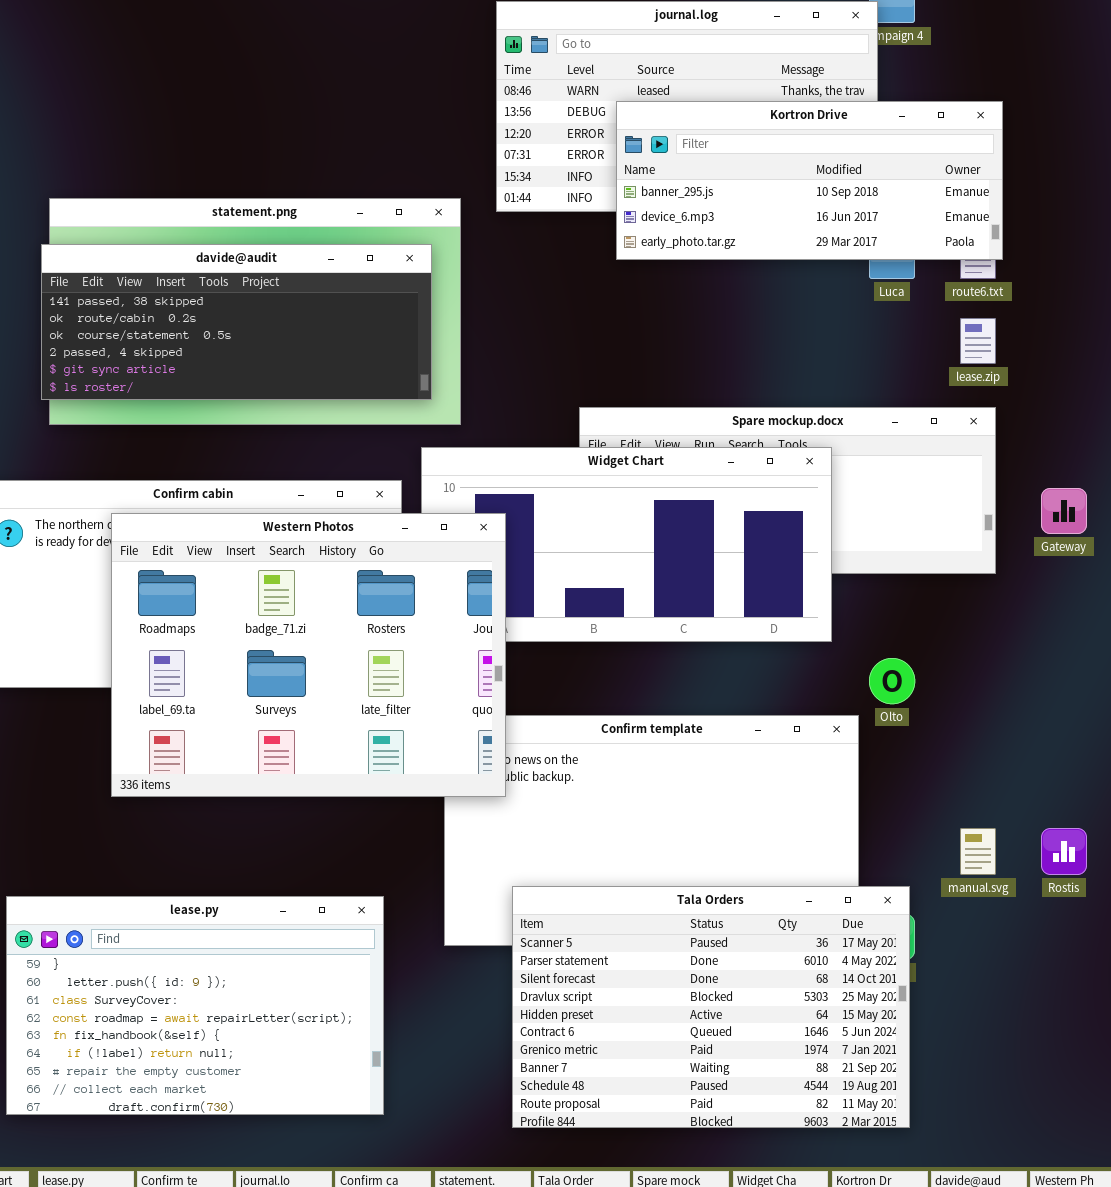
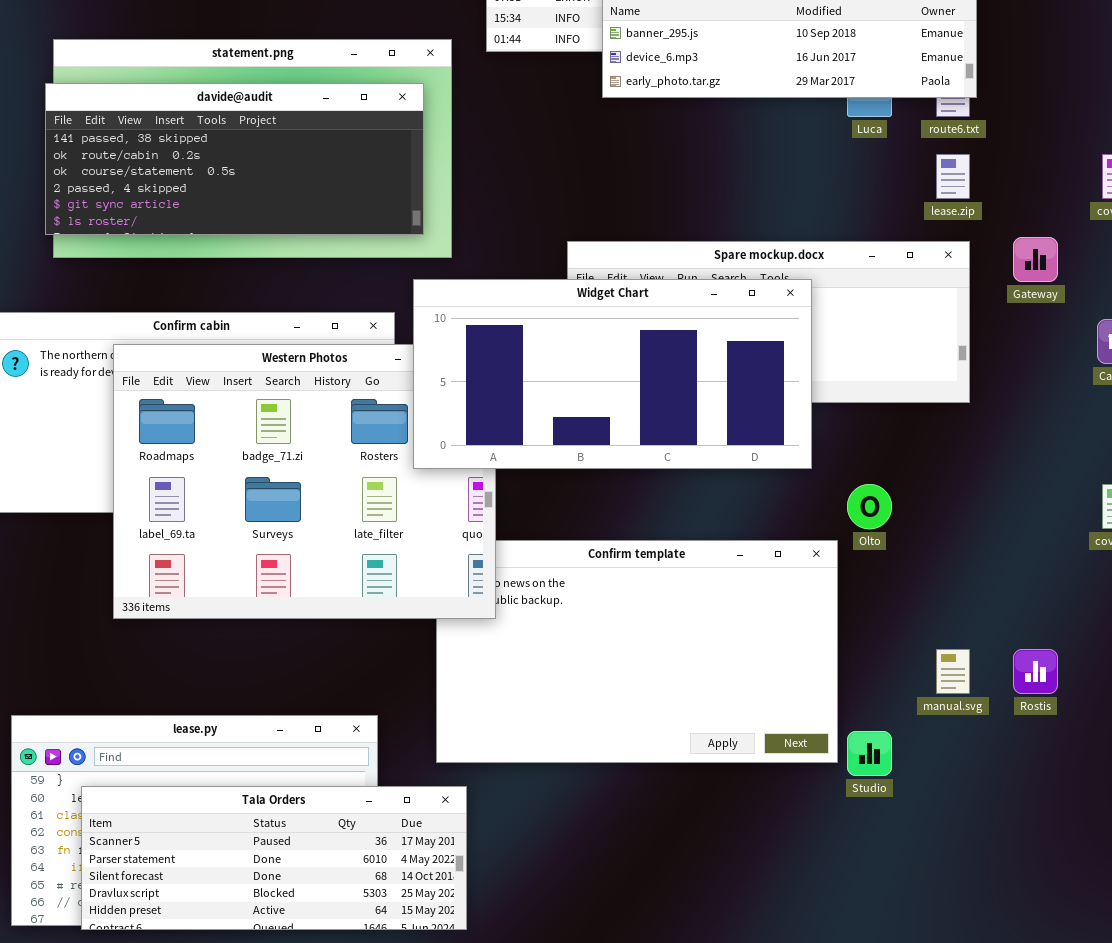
Widget Chart: [421,447,832,642] -> [413,279,812,469], raised
Gateway: [1041,488,1087,534] -> [1013,237,1058,282], moved
Tala Orders: [512,886,910,1128] -> [81,786,467,930], moved, resized

